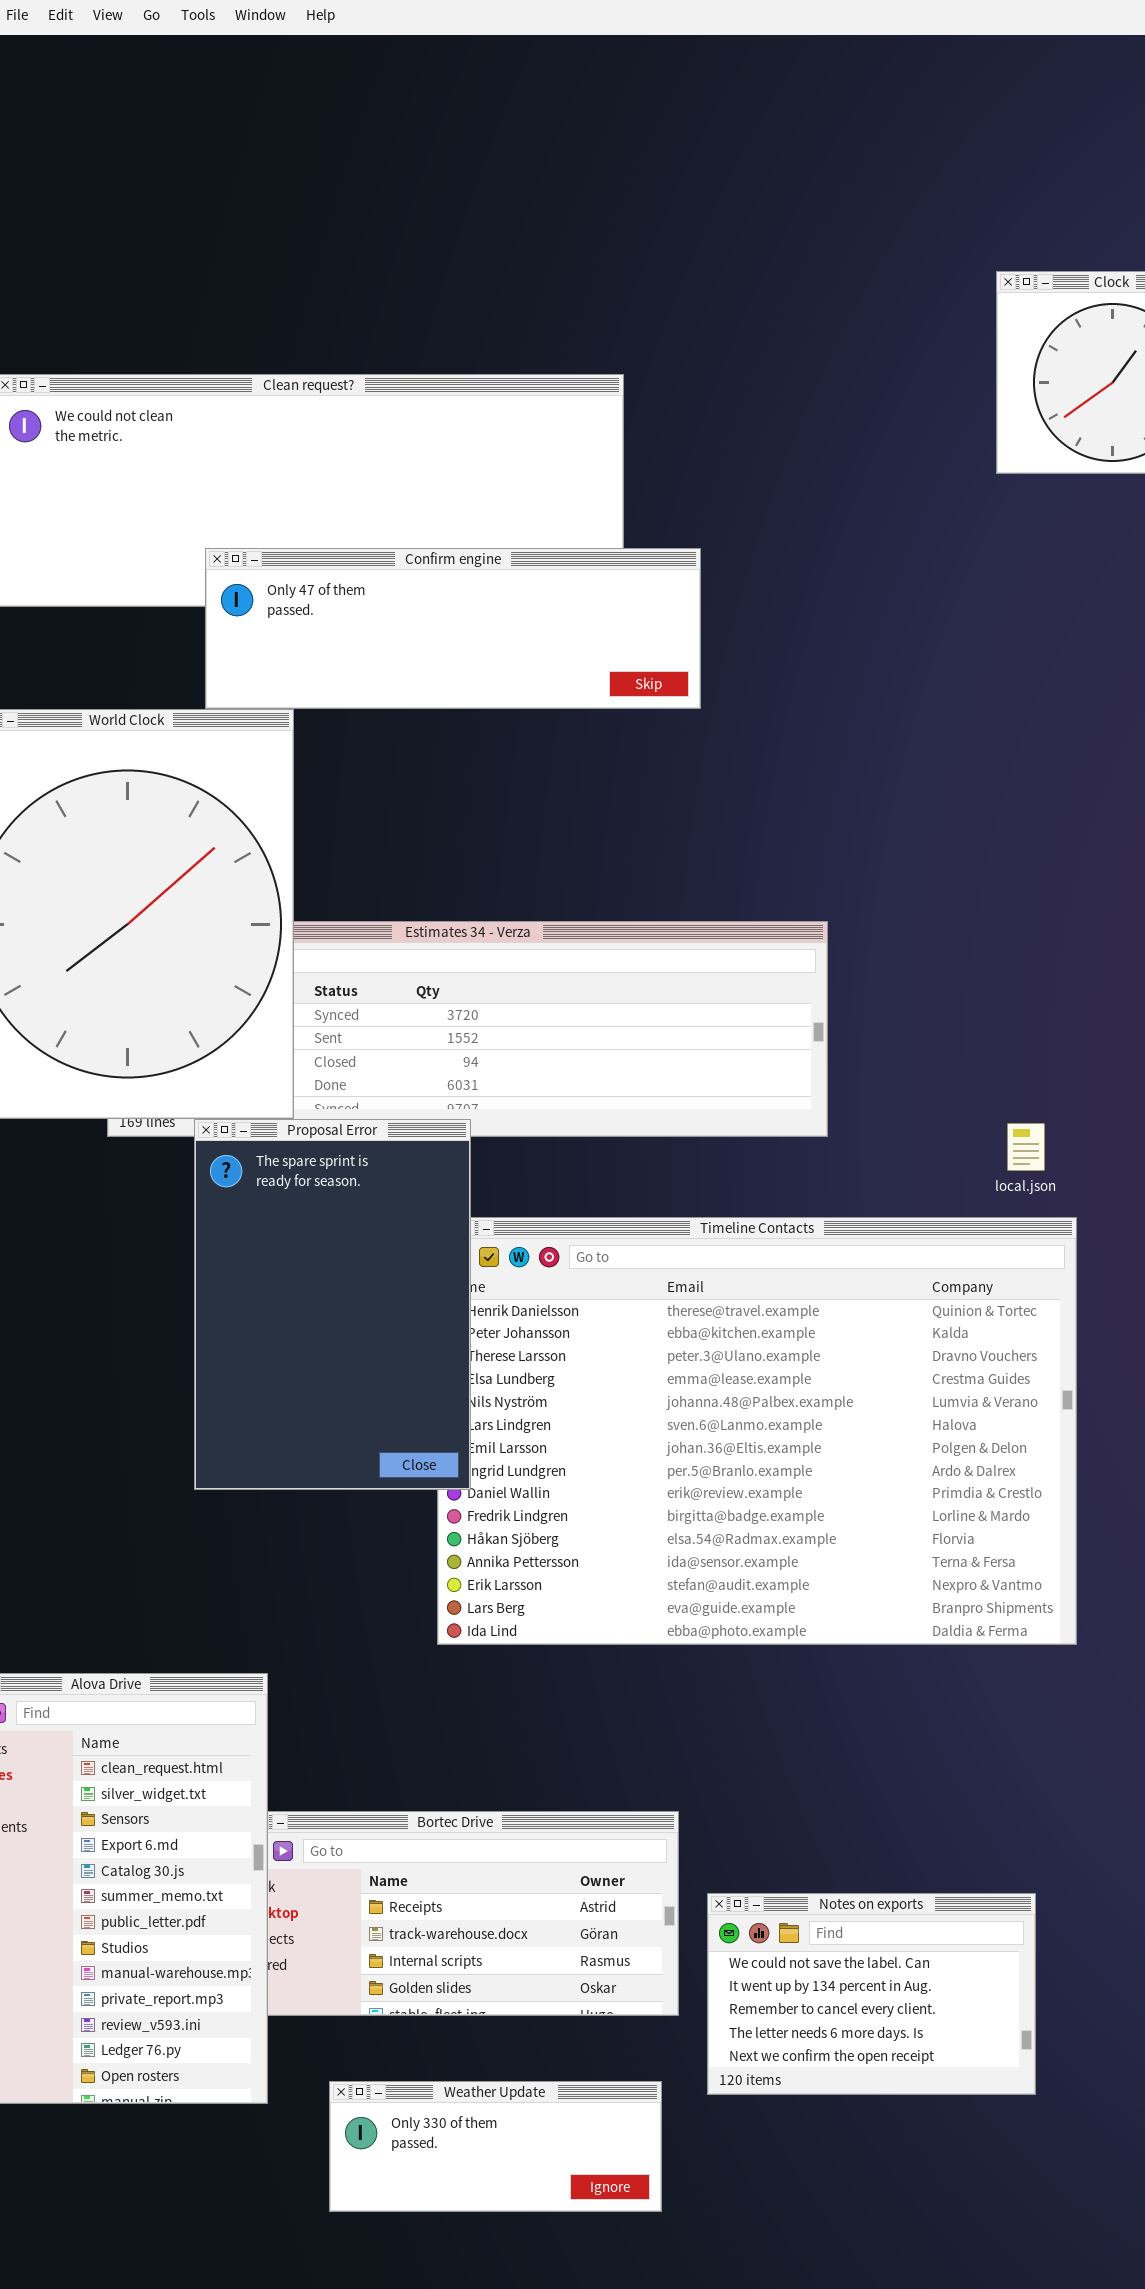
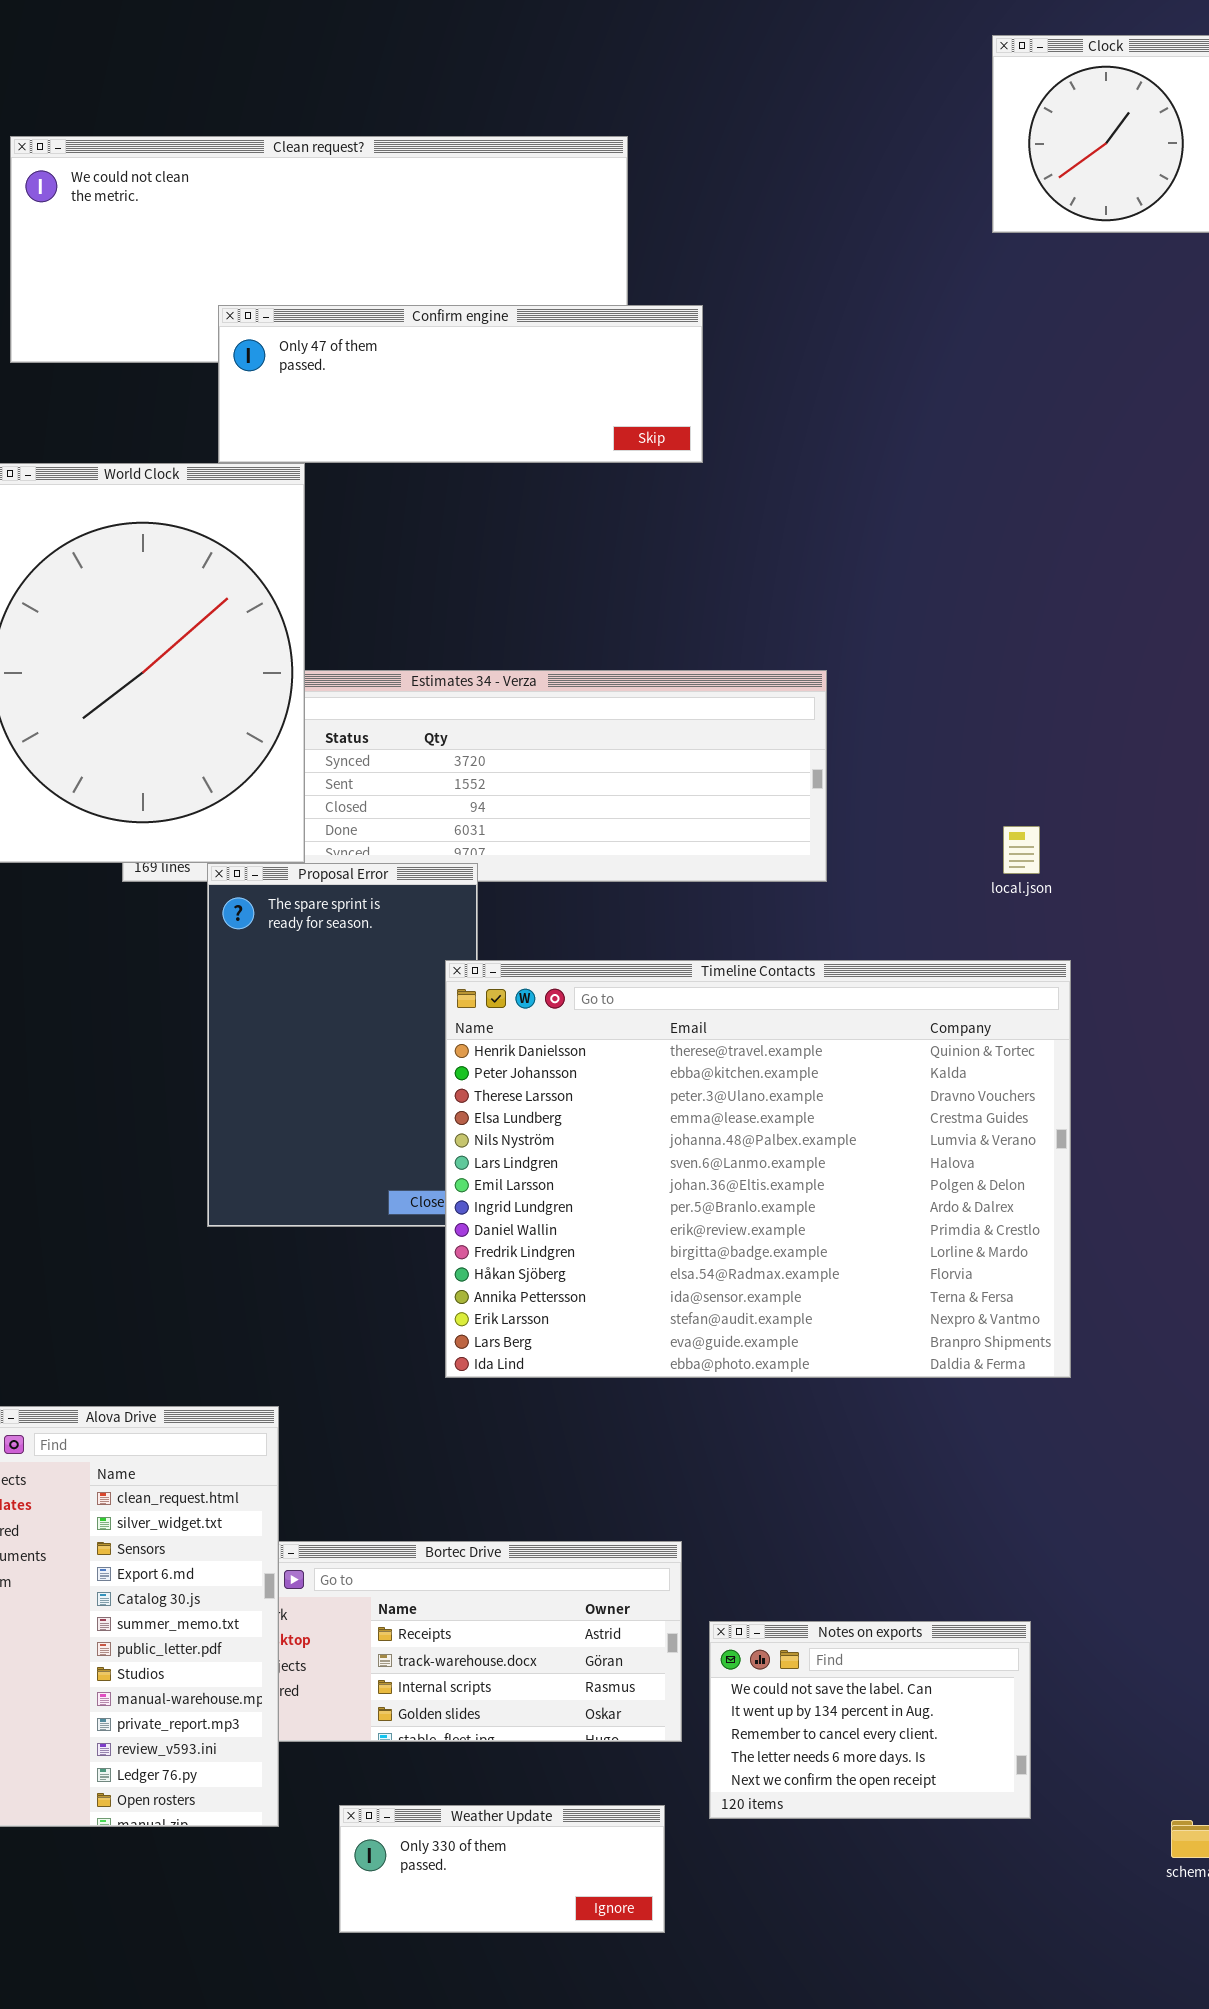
local.json: [1007,1123,1045,1171] -> [1003,826,1040,874], moved
Timeline Contacts: [437,1217,1077,1645] -> [445,960,1071,1378], raised

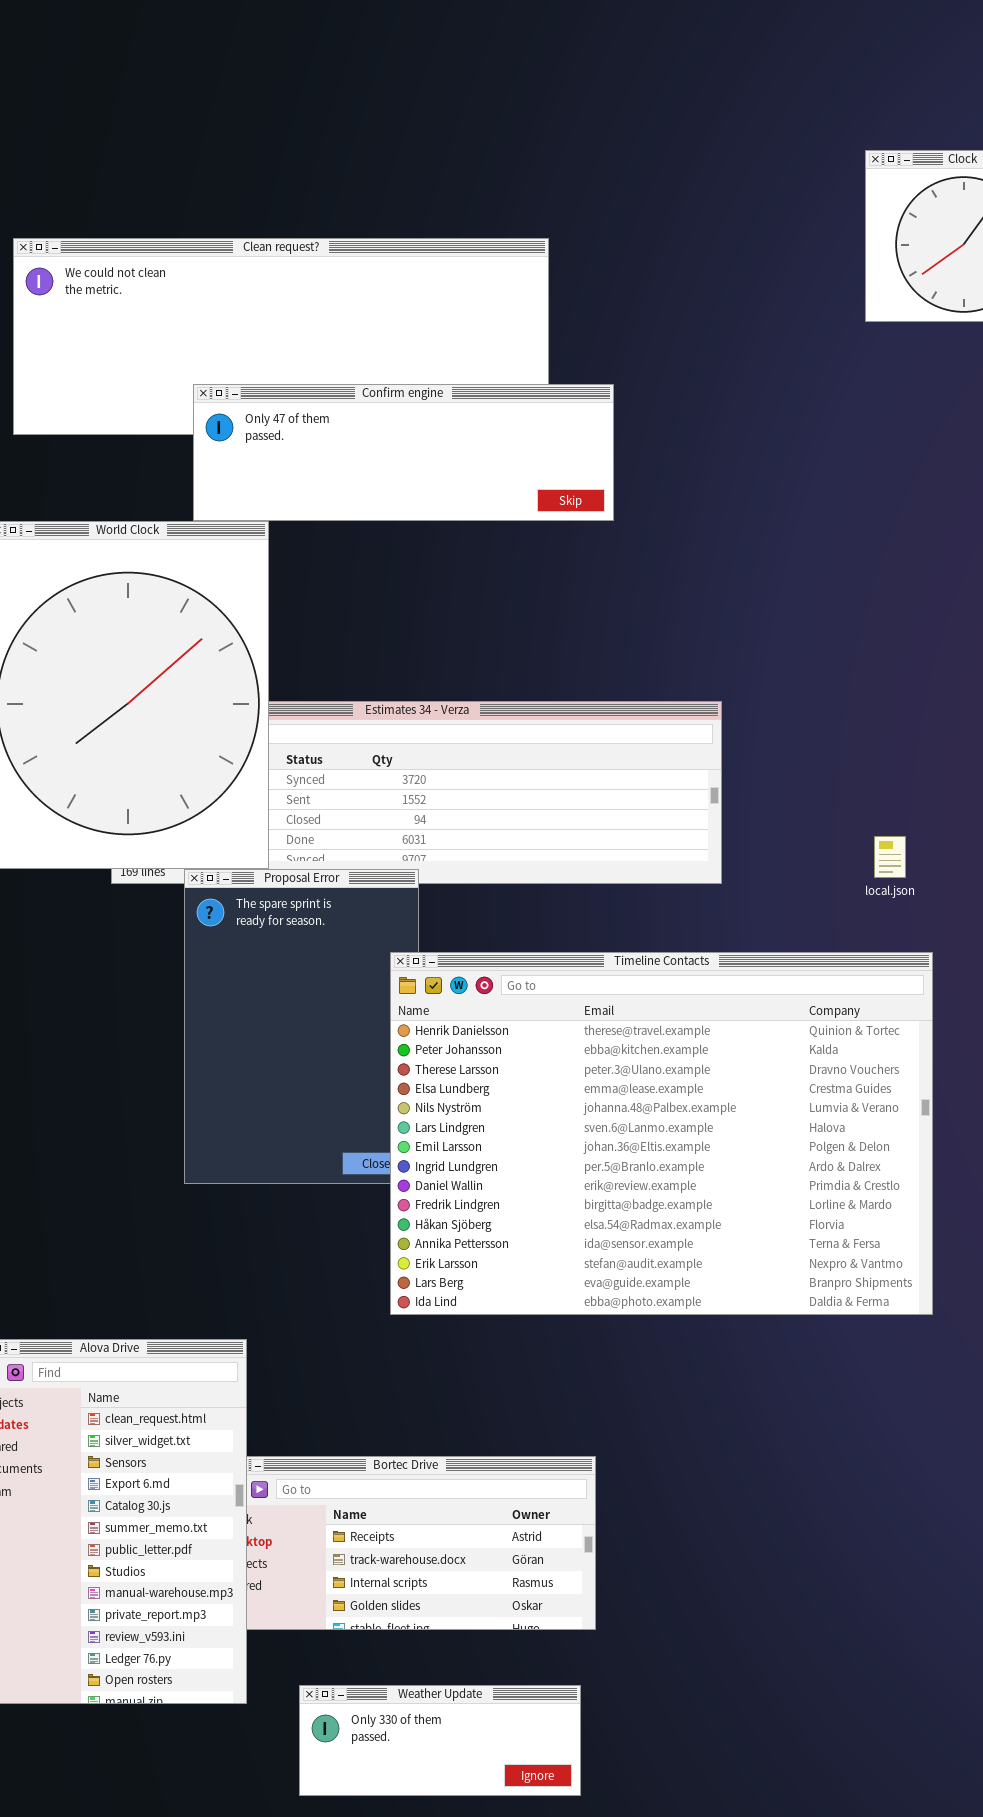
Notes on exports: [709,1621,1031,1819] -> none, closed

